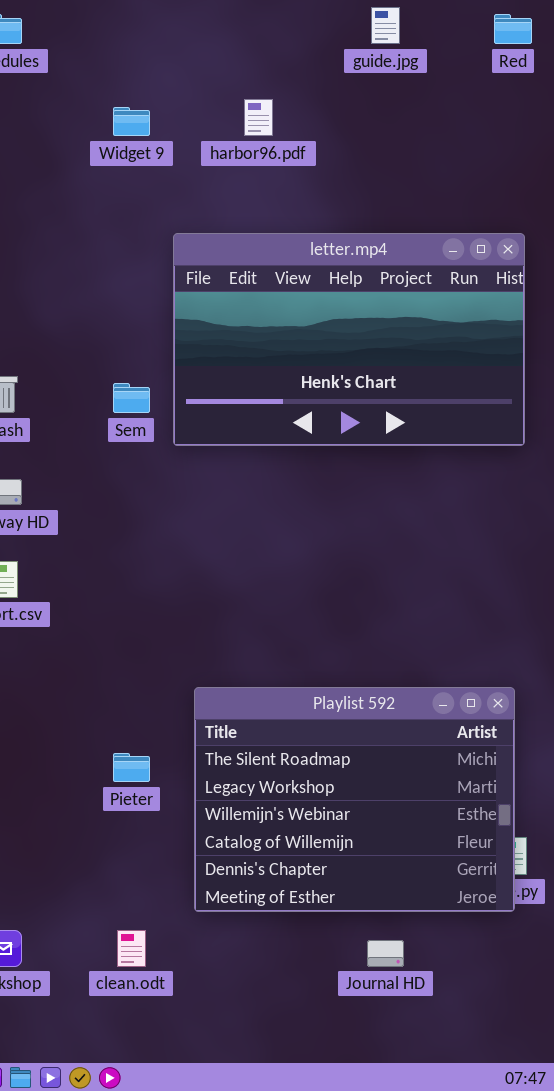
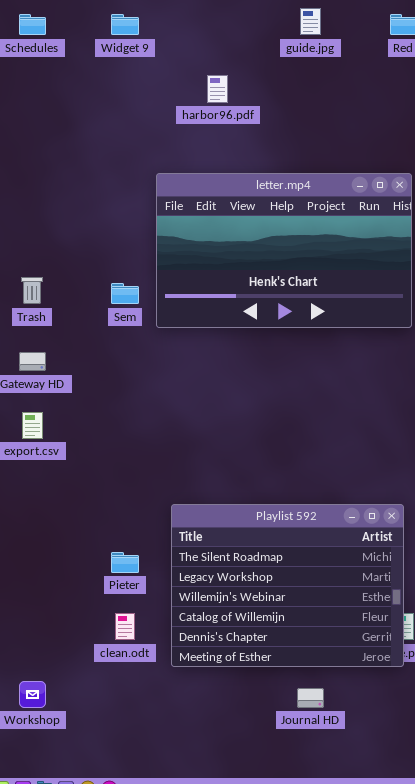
Widget 9: [113,107,150,136] -> [111,14,139,35], moved
clean.odt: [117,930,146,967] -> [115,613,135,640], moved

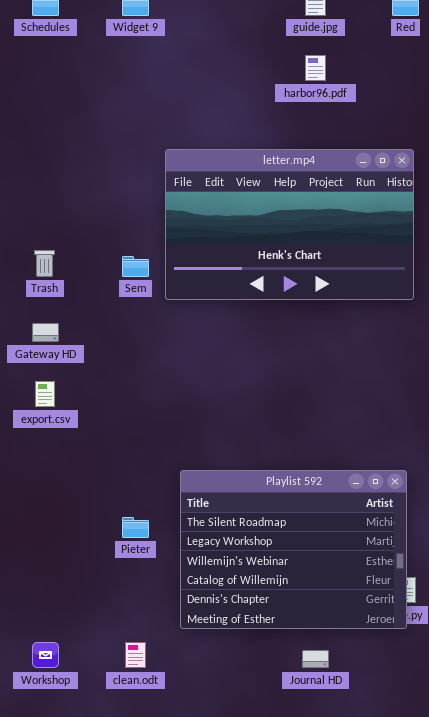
harbor96.pdf: [207,75,228,103] -> [305,55,326,81], moved
clean.odt: [115,613,135,640] -> [125,642,146,668], moved

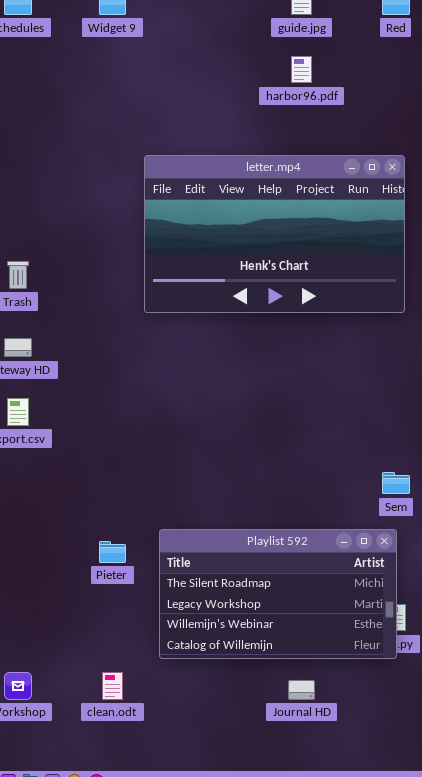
Sem: [122,256,149,277] -> [382,472,410,494], moved
Playlist 592: [180,470,407,629] -> [159,529,397,659], resized

